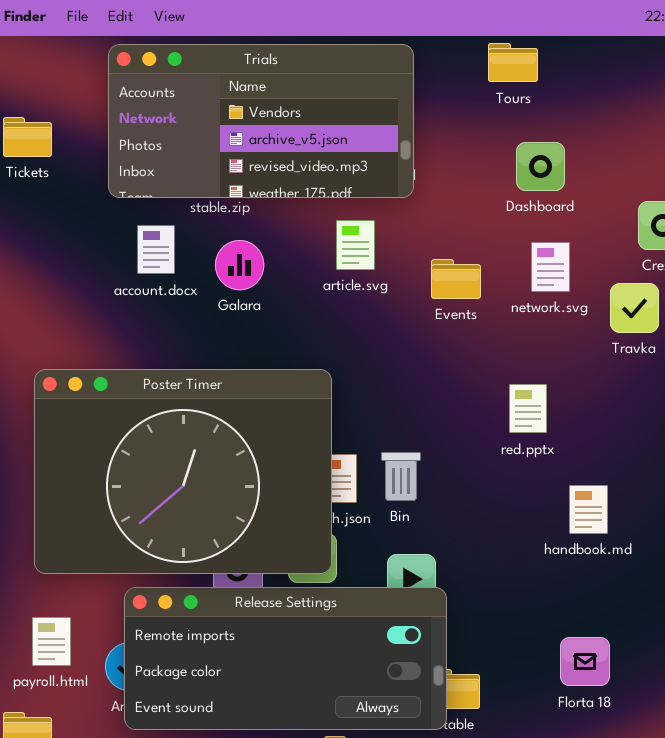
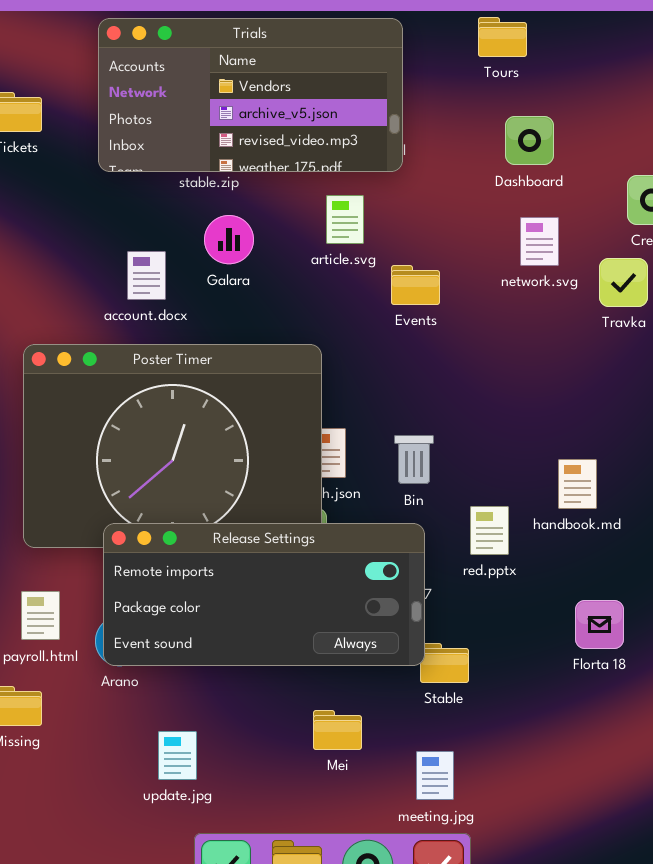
account.docx: [137,225,175,274] -> [127,251,166,300], moved
Events: [431,259,481,299] -> [391,265,440,305], moved
red.pptx: [509,384,547,433] -> [470,506,509,555], moved
Bin: [381,452,421,501] -> [394,435,434,484], moved
Release Settings: [124,587,447,730] -> [103,523,425,666], moved
Florta 18: [560,637,610,686] -> [575,600,624,649], moved

